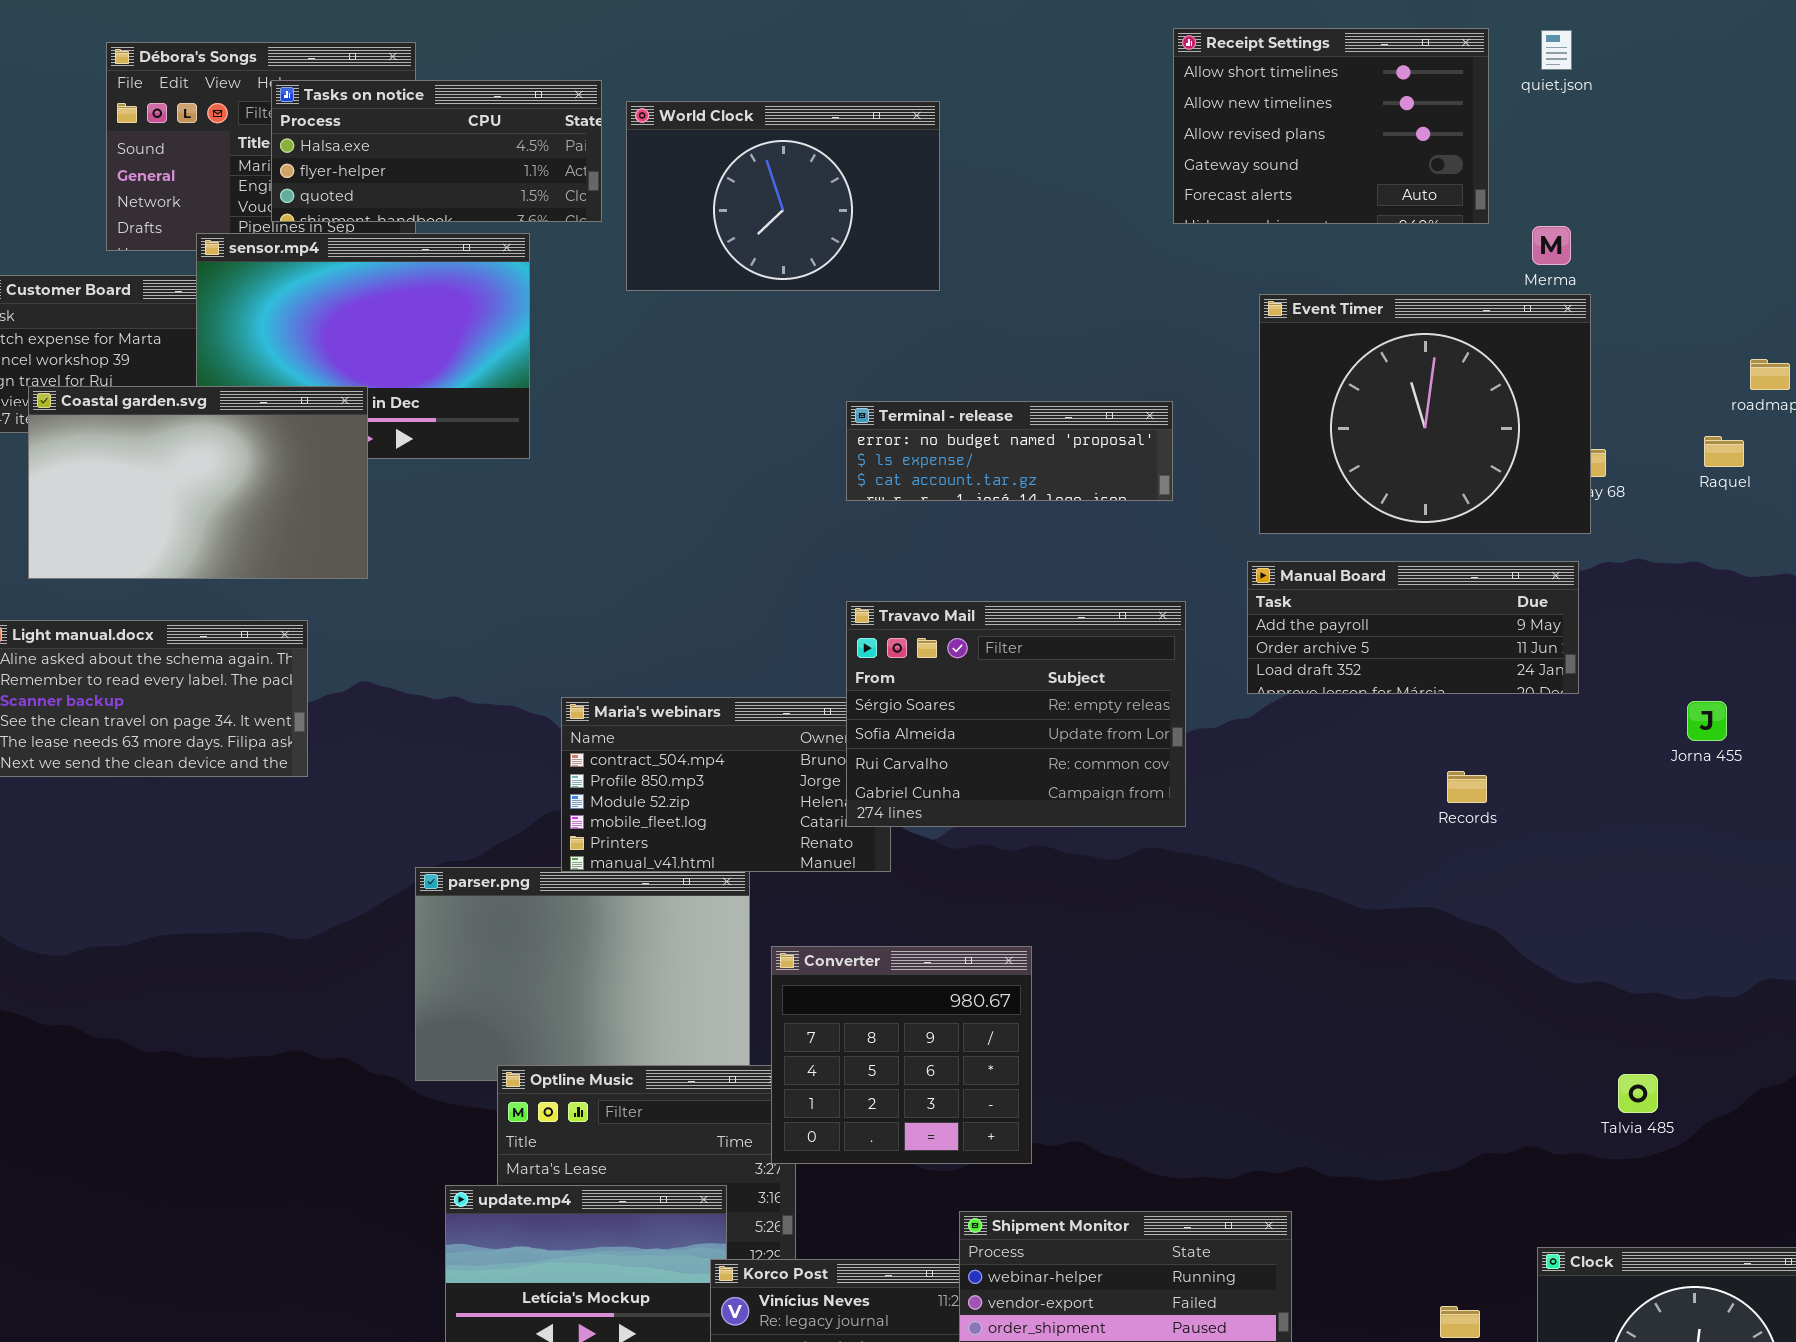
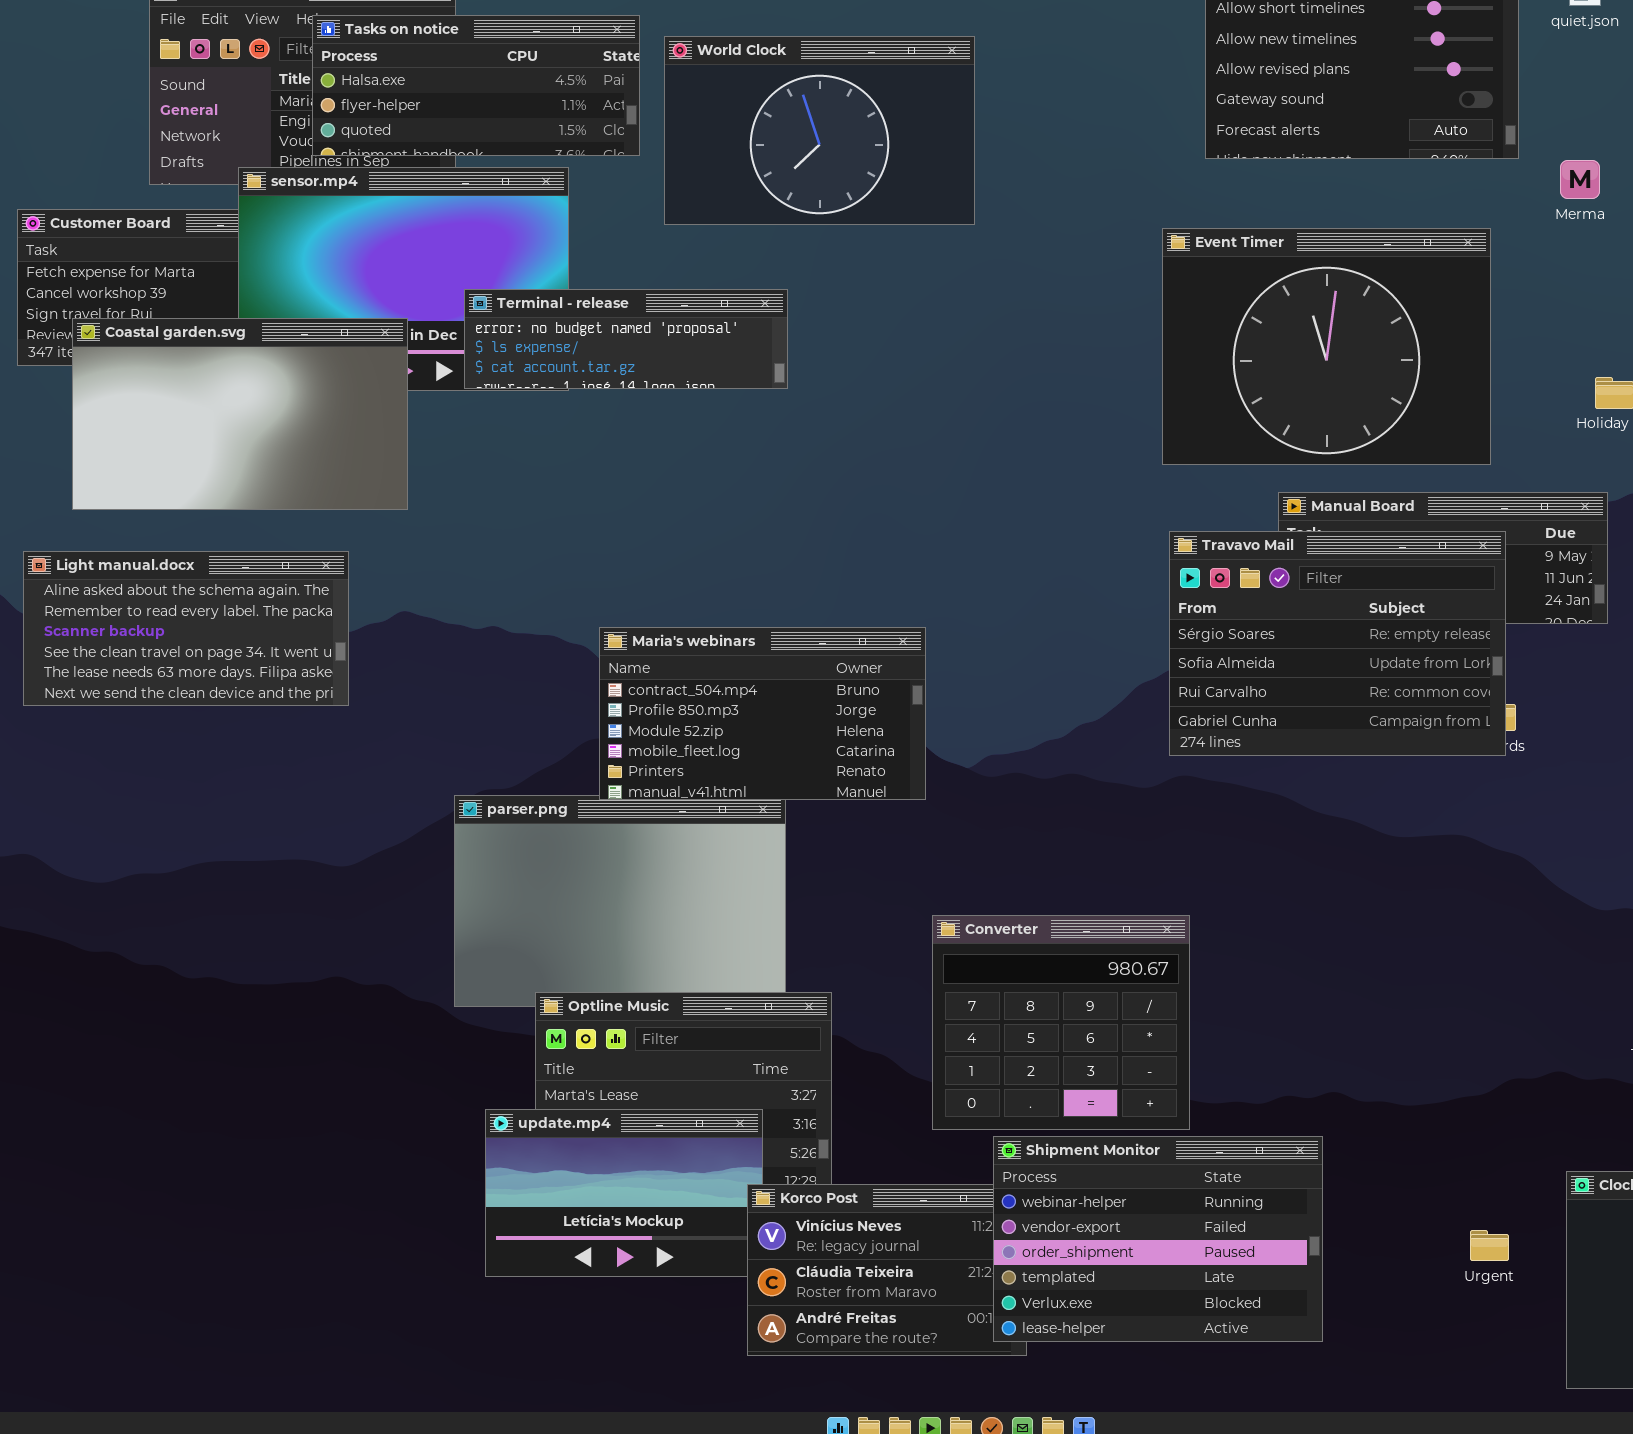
Event Timer: [1259,294,1591,534] -> [1162,228,1491,465], moved
Terminal - release: [846,401,1173,501] -> [464,289,788,389], moved
Travavo Mail: [846,601,1186,827] -> [1169,531,1506,756], moved
Converter: [771,946,1032,1164] -> [932,915,1190,1130], moved

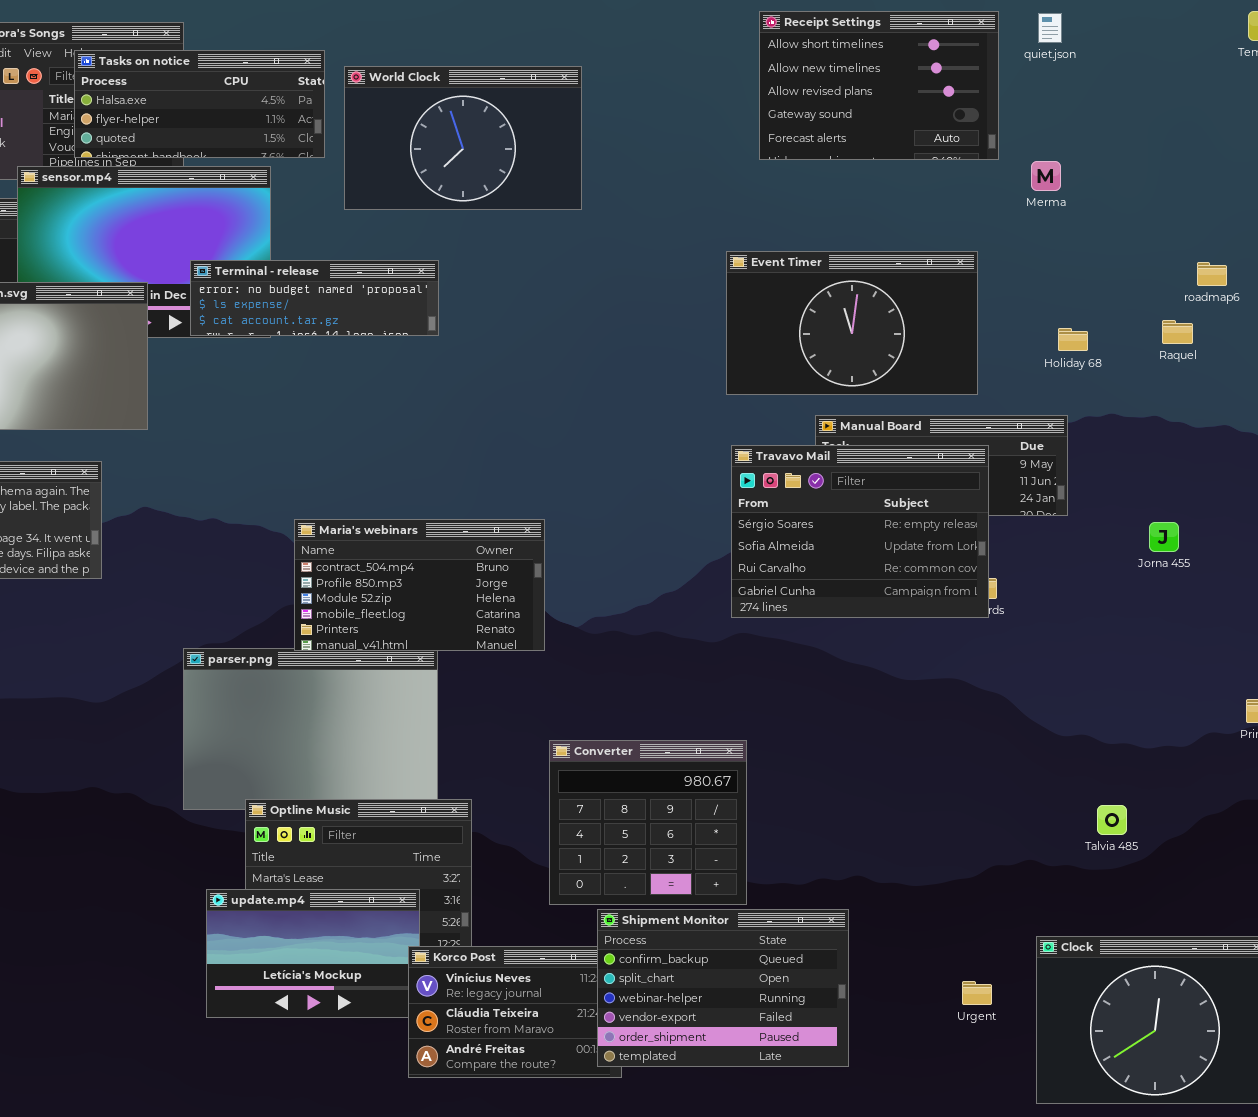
Event Timer: [1162,228,1491,465] -> [726,251,978,395], resized
Shipment Monitor: [993,1136,1323,1342] -> [597,909,849,1067], scrolled up 2 rows

